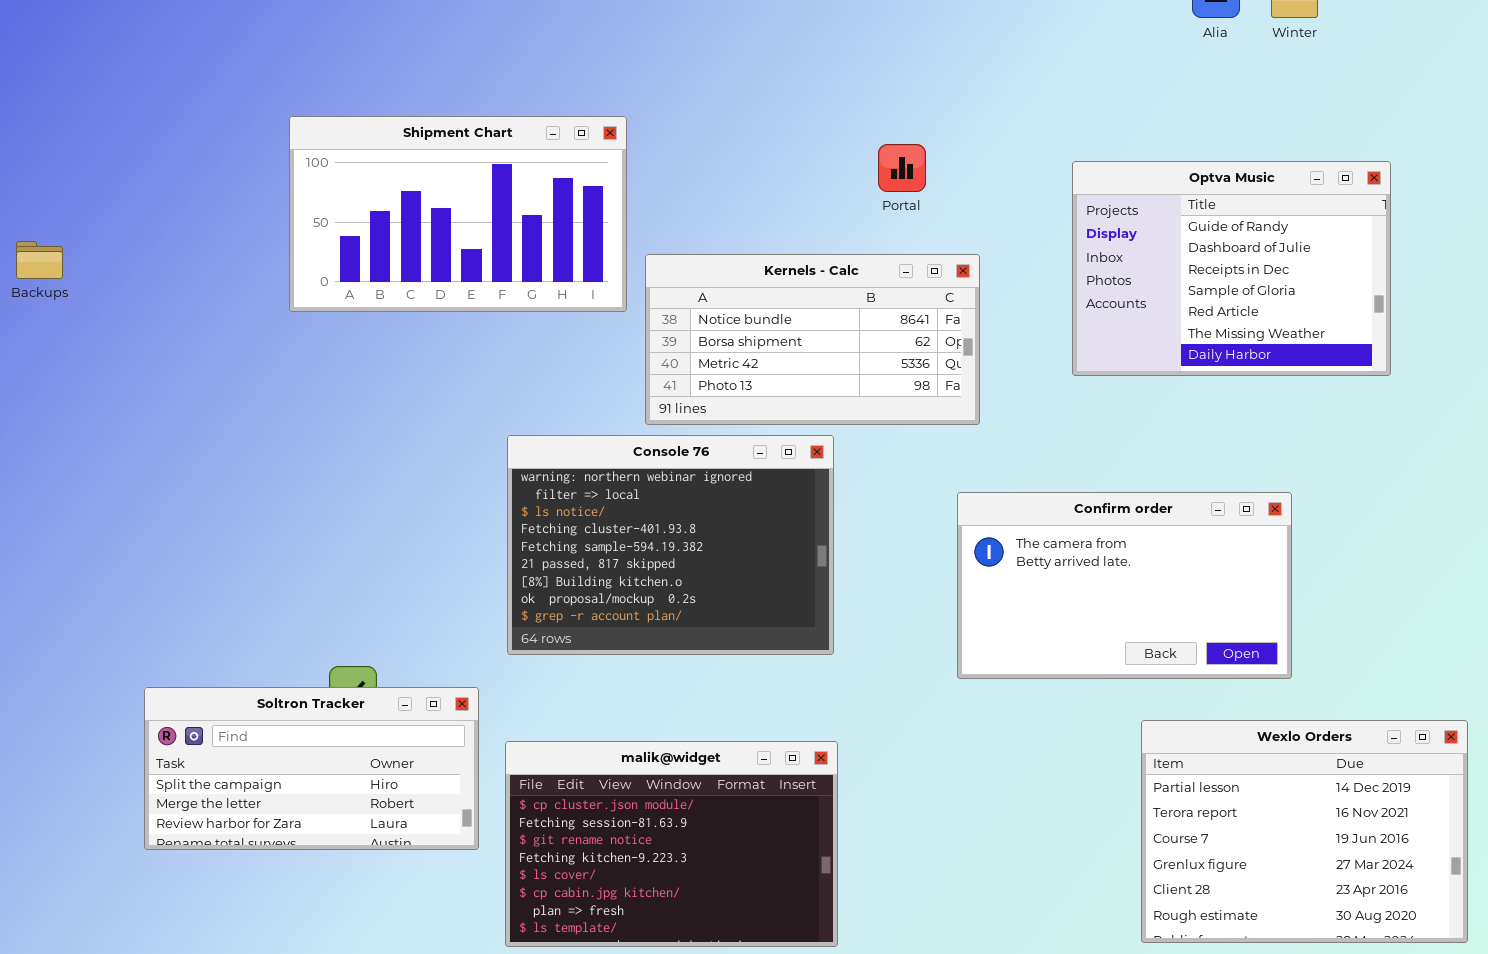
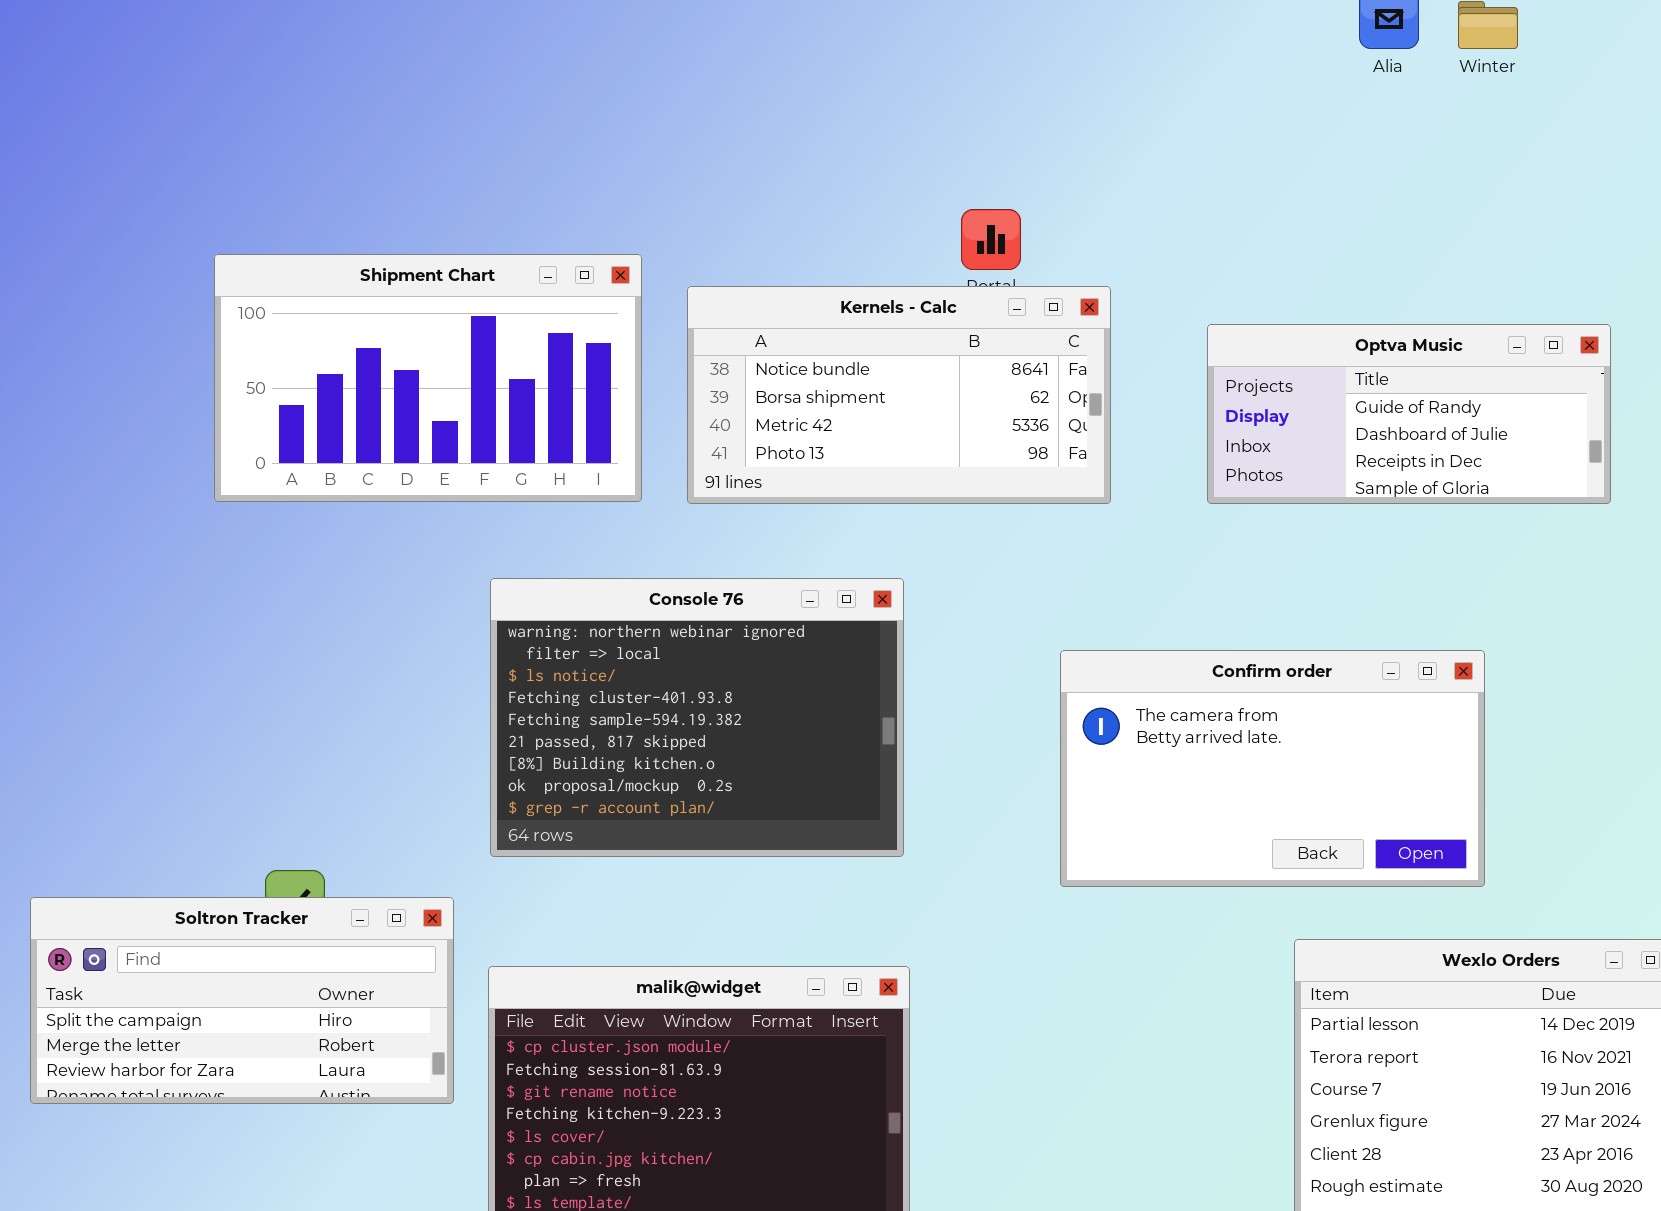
Shipment Chart: [289,116,627,312] -> [214,254,642,502], moved
Optva Music: [1072,161,1391,376] -> [1207,324,1611,504], resized
Kernels - Calc: [645,254,980,425] -> [687,286,1111,504], moved

